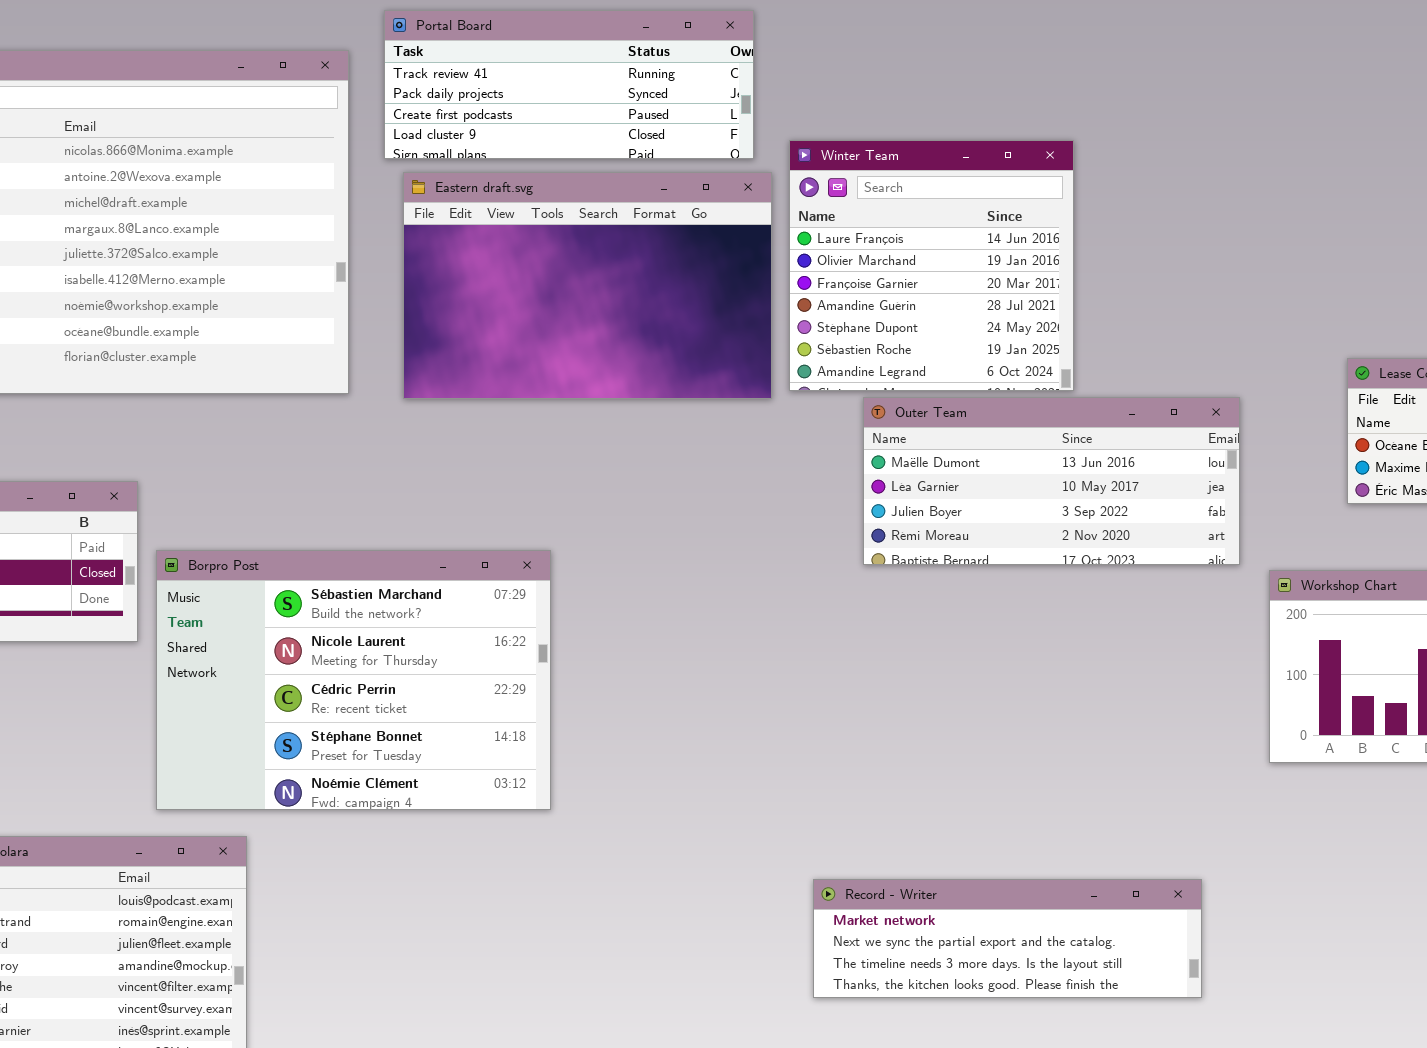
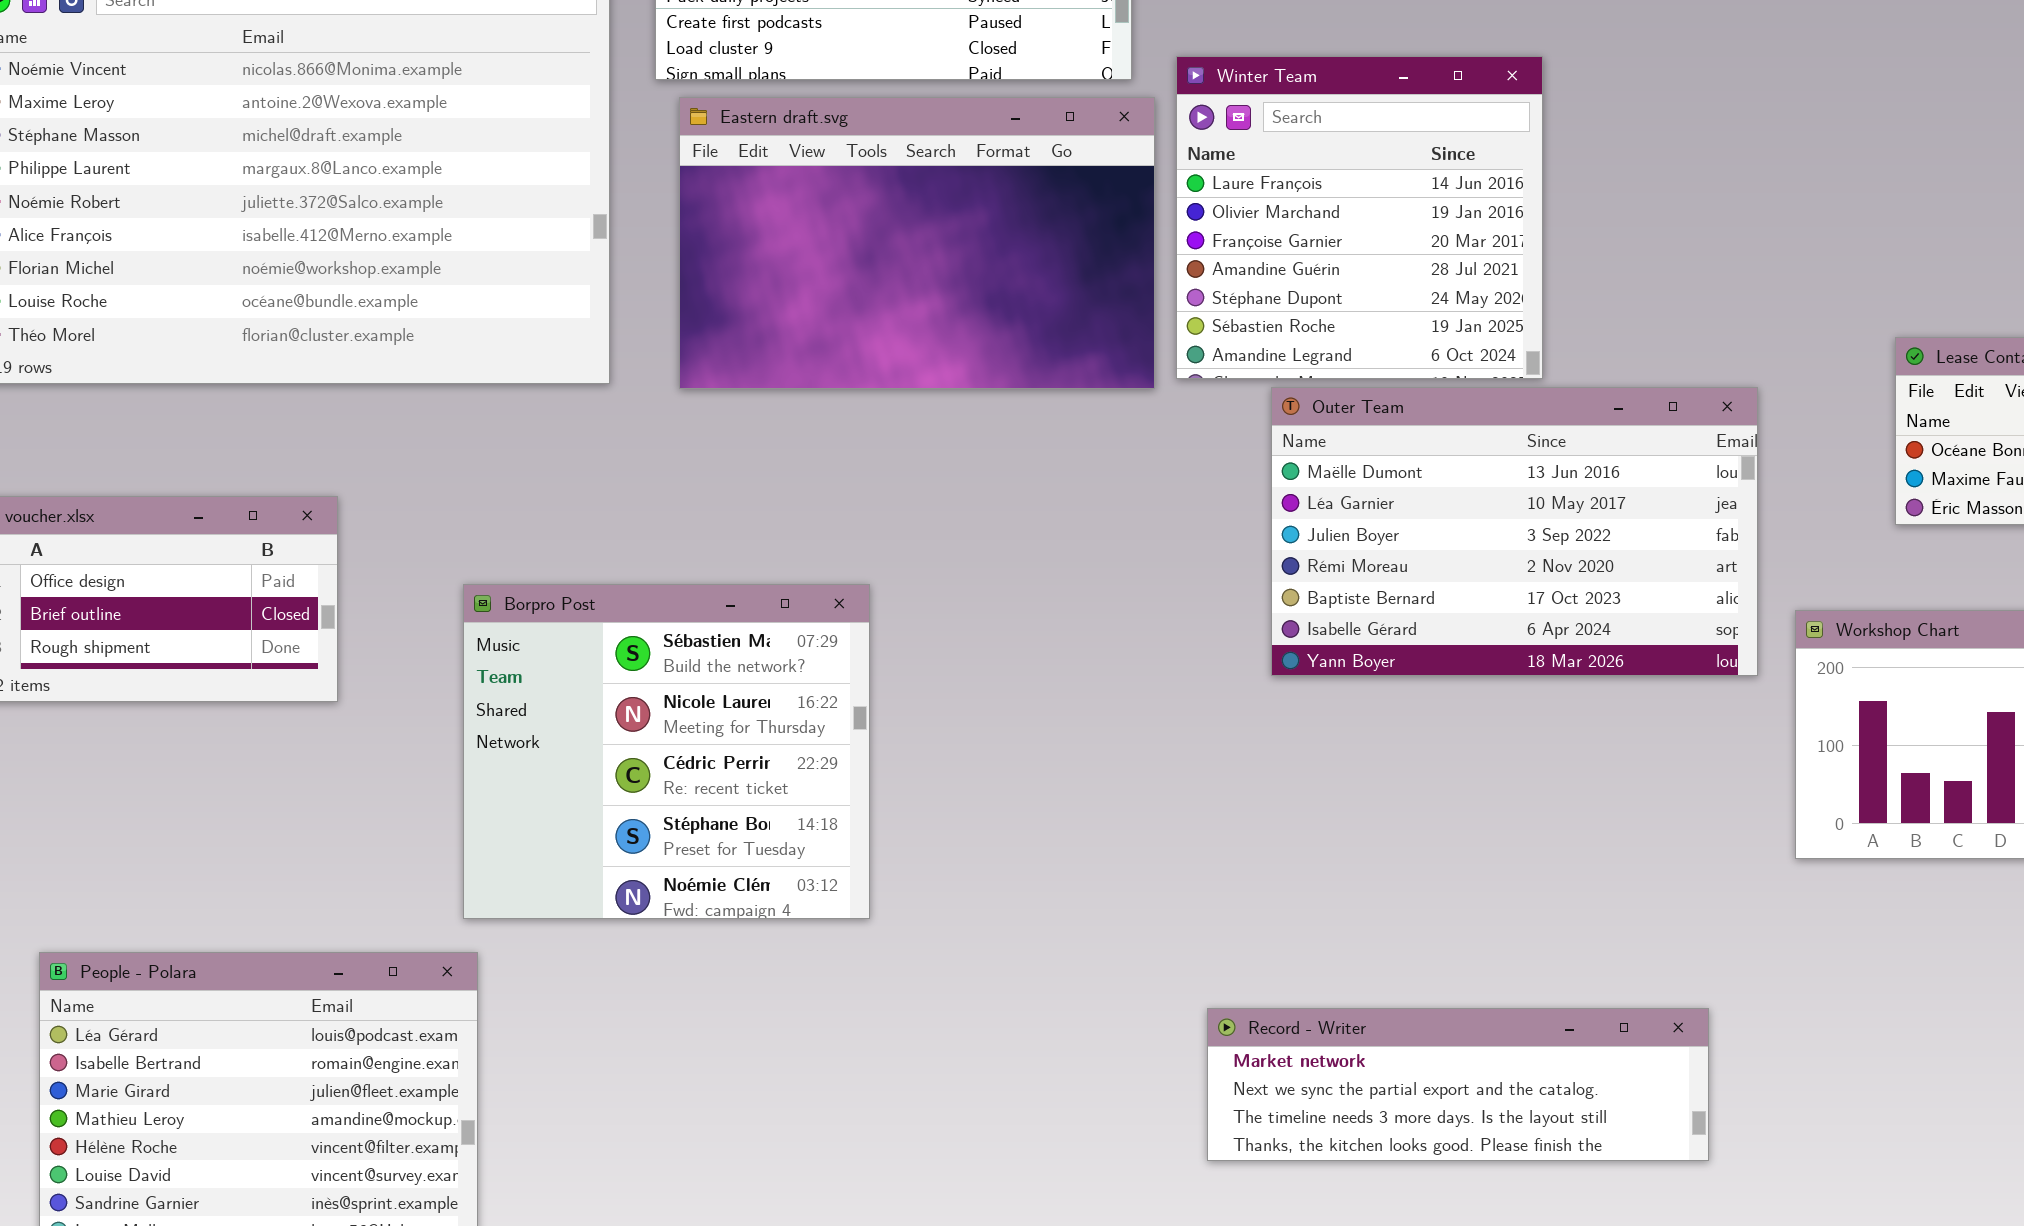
Outer Team: [863,397,1240,565] -> [1271,387,1758,676], resized
Borpro Post: [156,550,551,810] -> [463,584,870,919], resized

